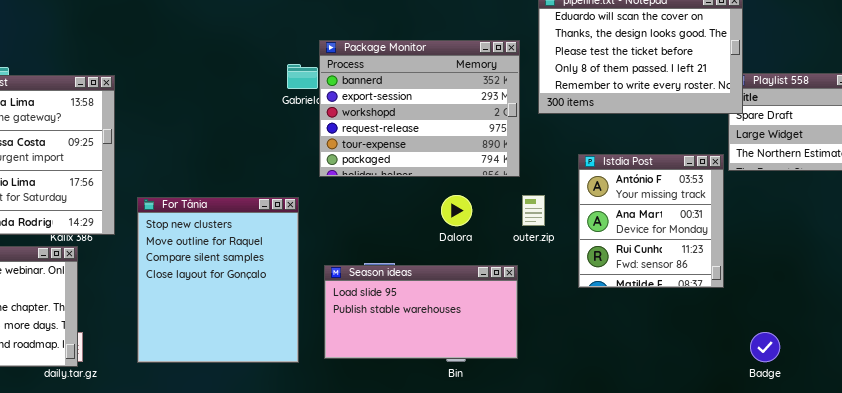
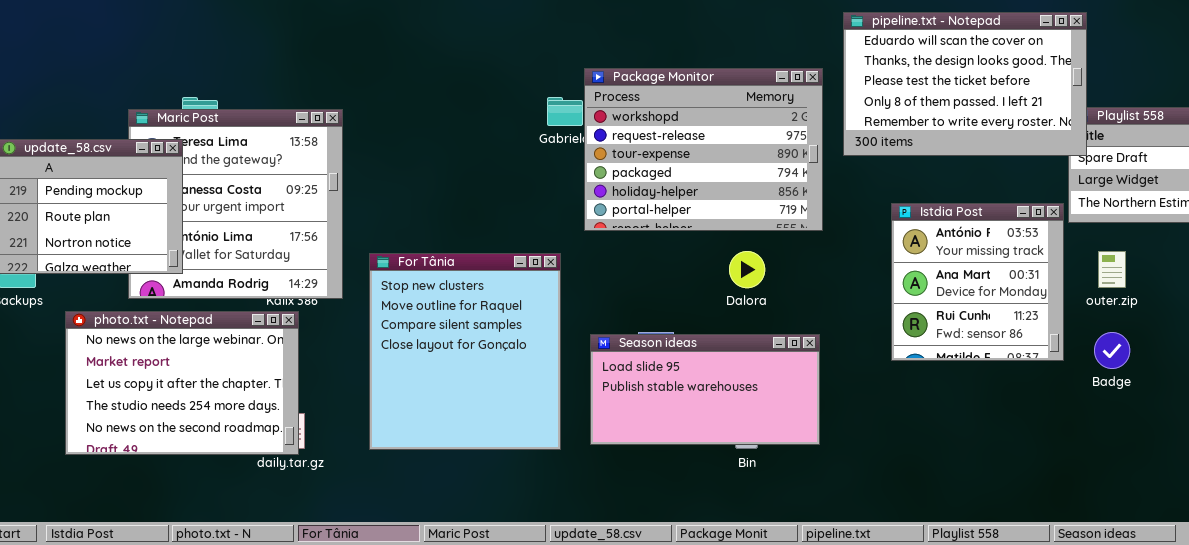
Package Monitor: [319,40,520,177] -> [584,68,823,231], scrolled down 2 rows
outer.zip: [522,195,545,226] -> [1098,251,1126,288], moved
Badge: [750,332,780,362] -> [1094,332,1130,369], moved

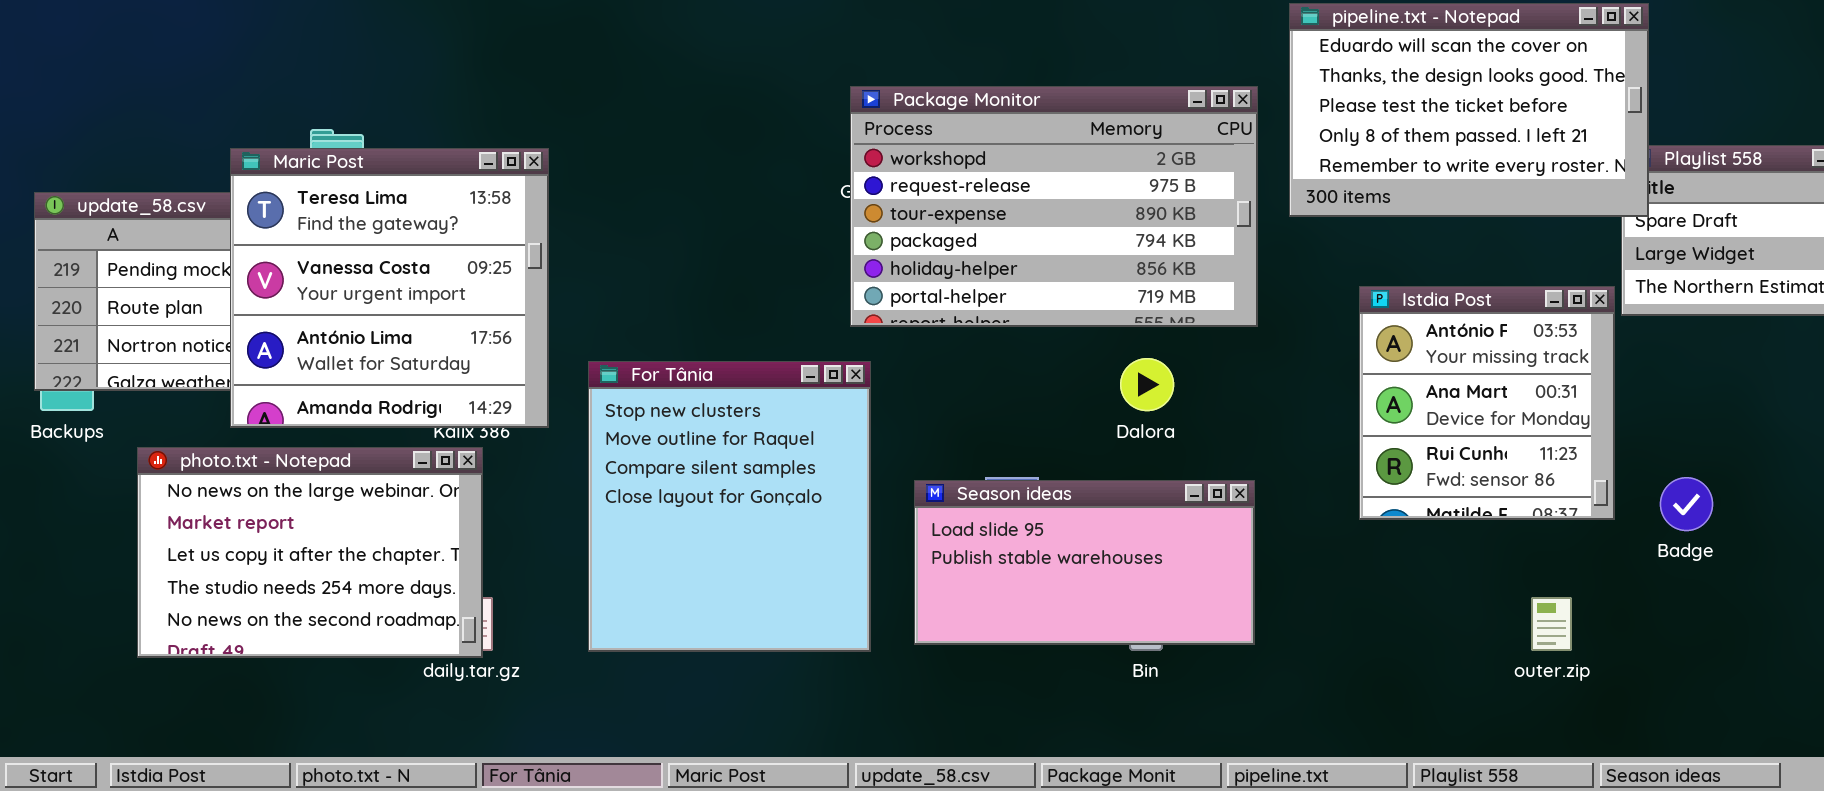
Package Monitor: [584,68,823,231] -> [850,86,1258,327], resized
Maric Post: [128,109,343,299] -> [230,148,549,428], raised
outer.zip: [1098,251,1126,288] -> [1531,597,1572,651], moved

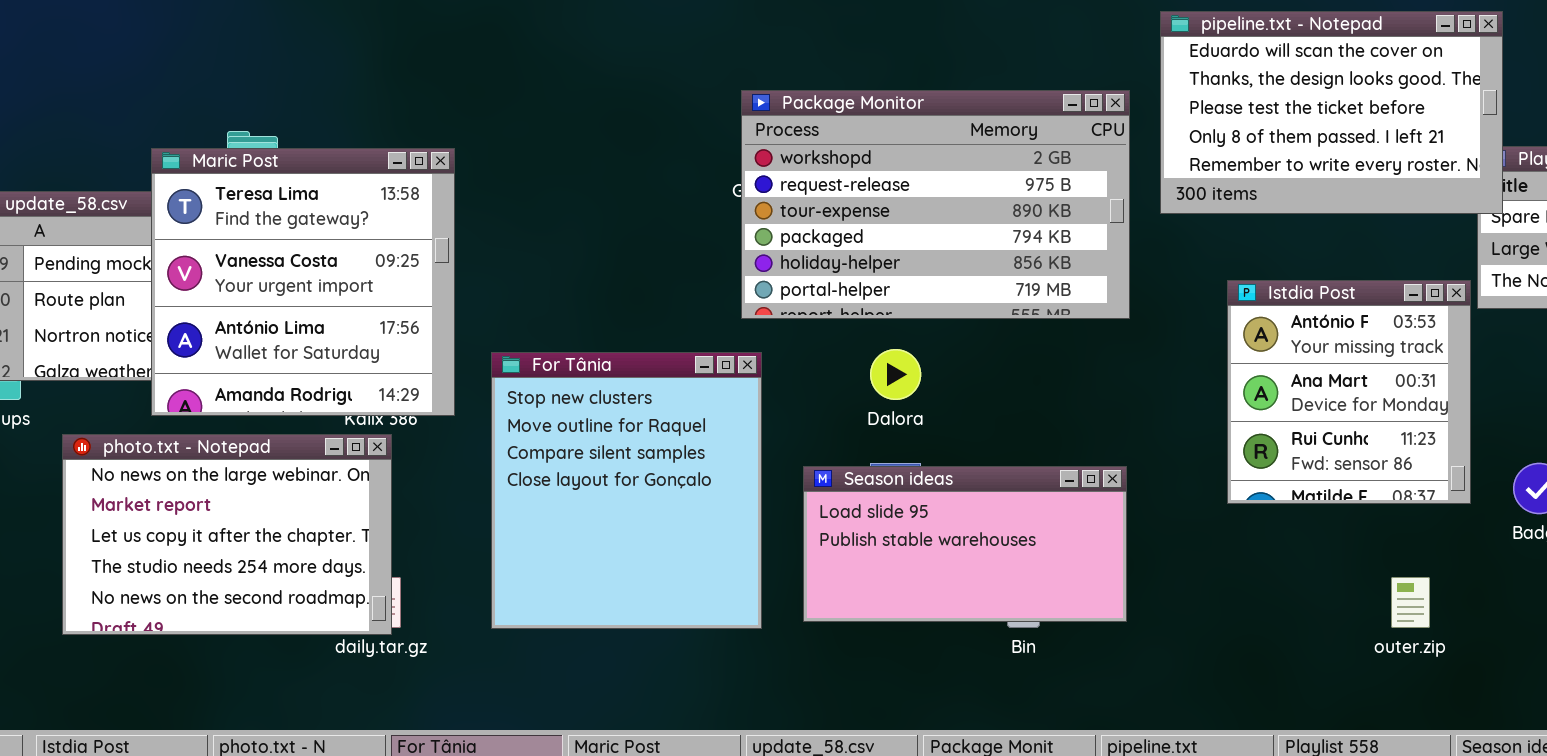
Dalora: [1120,358,1174,411] -> [870,349,921,400], moved

